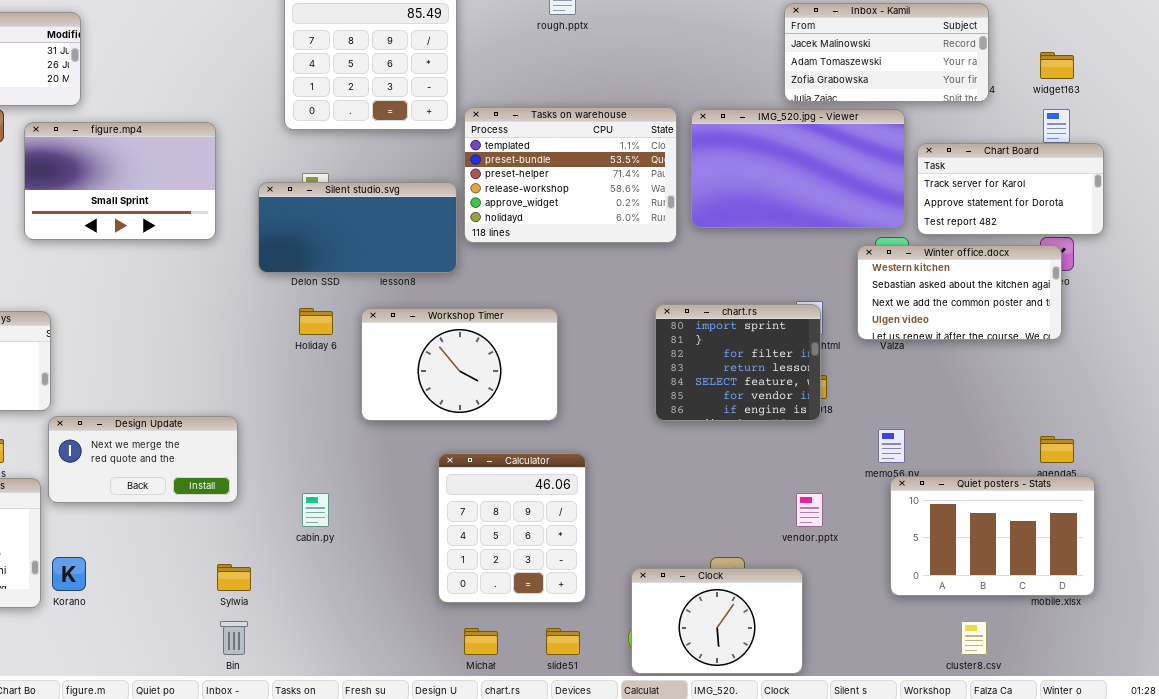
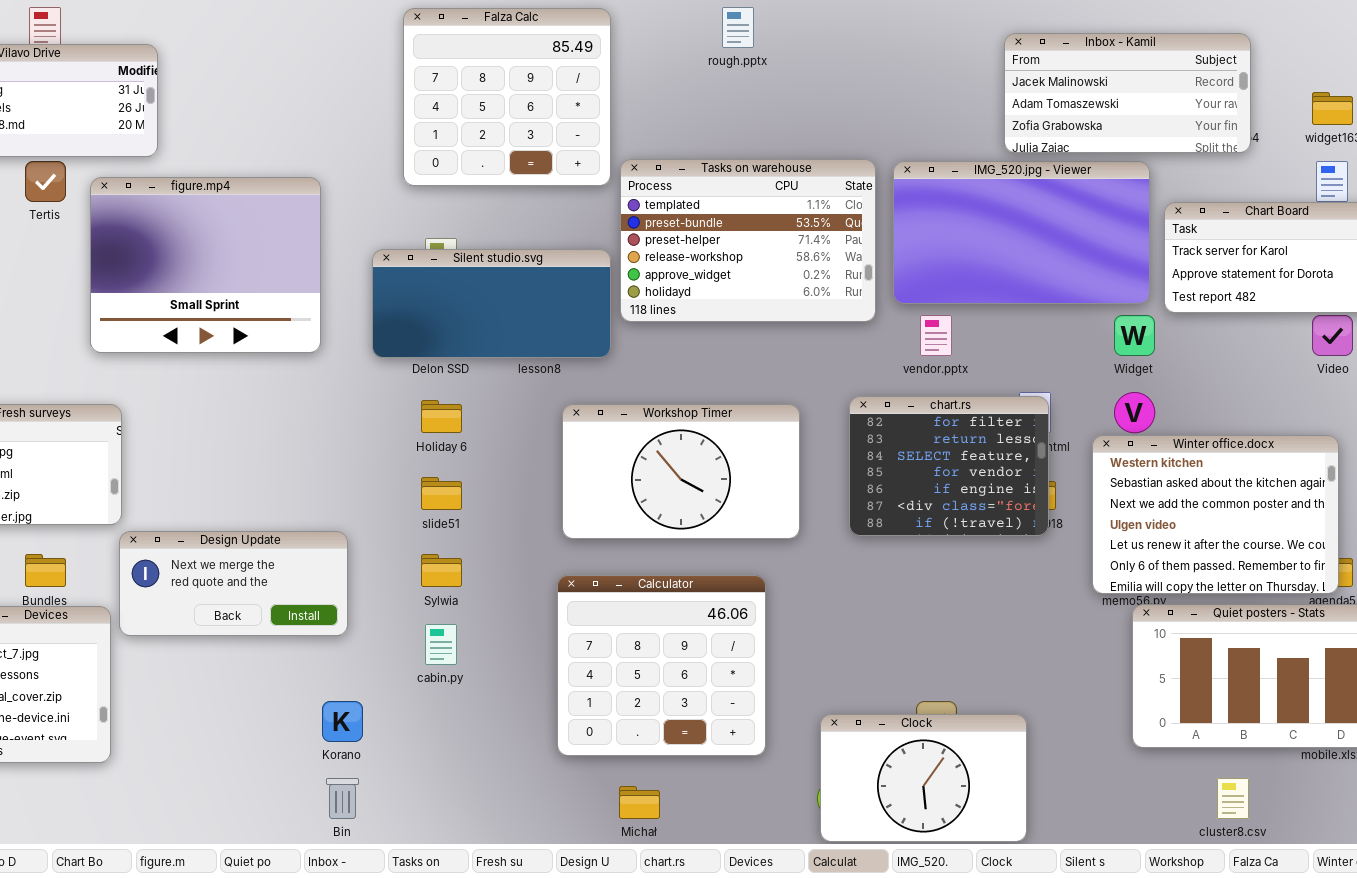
figure.mp4: [24,122,216,240] -> [90,177,321,353], resized
Winter office.docx: [857,245,1062,340] -> [1092,435,1339,594], moved, resized
chart.rs: [655,304,821,421] -> [849,396,1049,536], scrolled down 2 rows
Workshop Timer: [361,308,558,421] -> [562,404,800,539], moved
Calculator: [438,453,586,603] -> [557,575,766,756], resized
vendor.pptx: [796,493,823,527] -> [920,315,952,356], moved
Korano: [52,557,86,591] -> [322,701,363,742], moved
Sylwia: [217,564,251,591] -> [421,554,462,587], moved
slide51: [546,628,580,655] -> [421,477,462,510], moved

